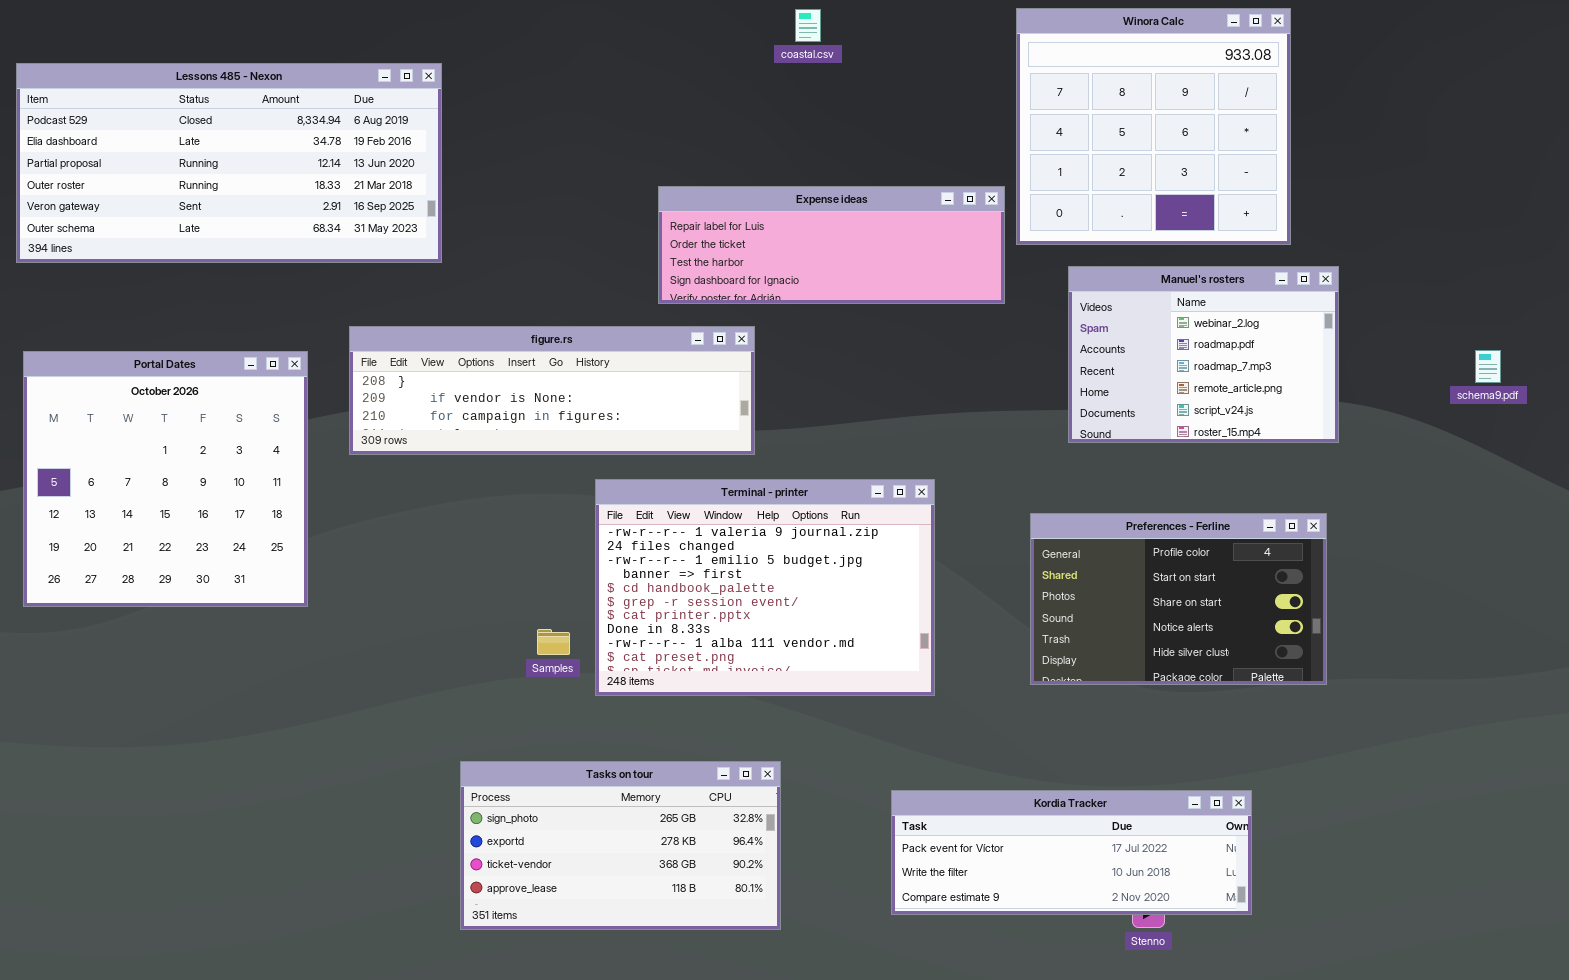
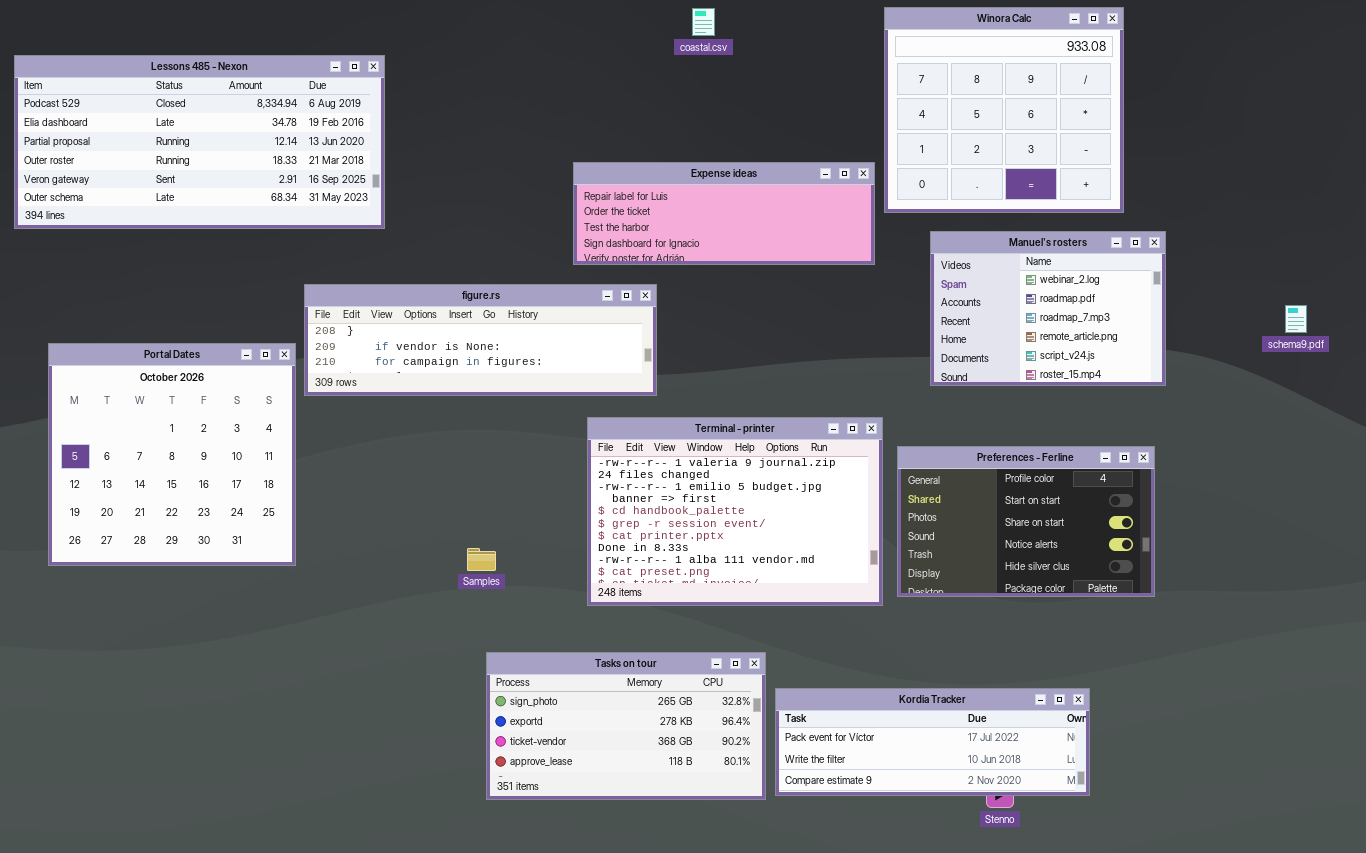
Portal Dates: [23,351,308,607] -> [48,343,296,566], moved
Terminal - printer: [595,479,935,696] -> [587,417,883,606], moved
Tasks on tour: [460,761,781,930] -> [486,652,766,800], moved

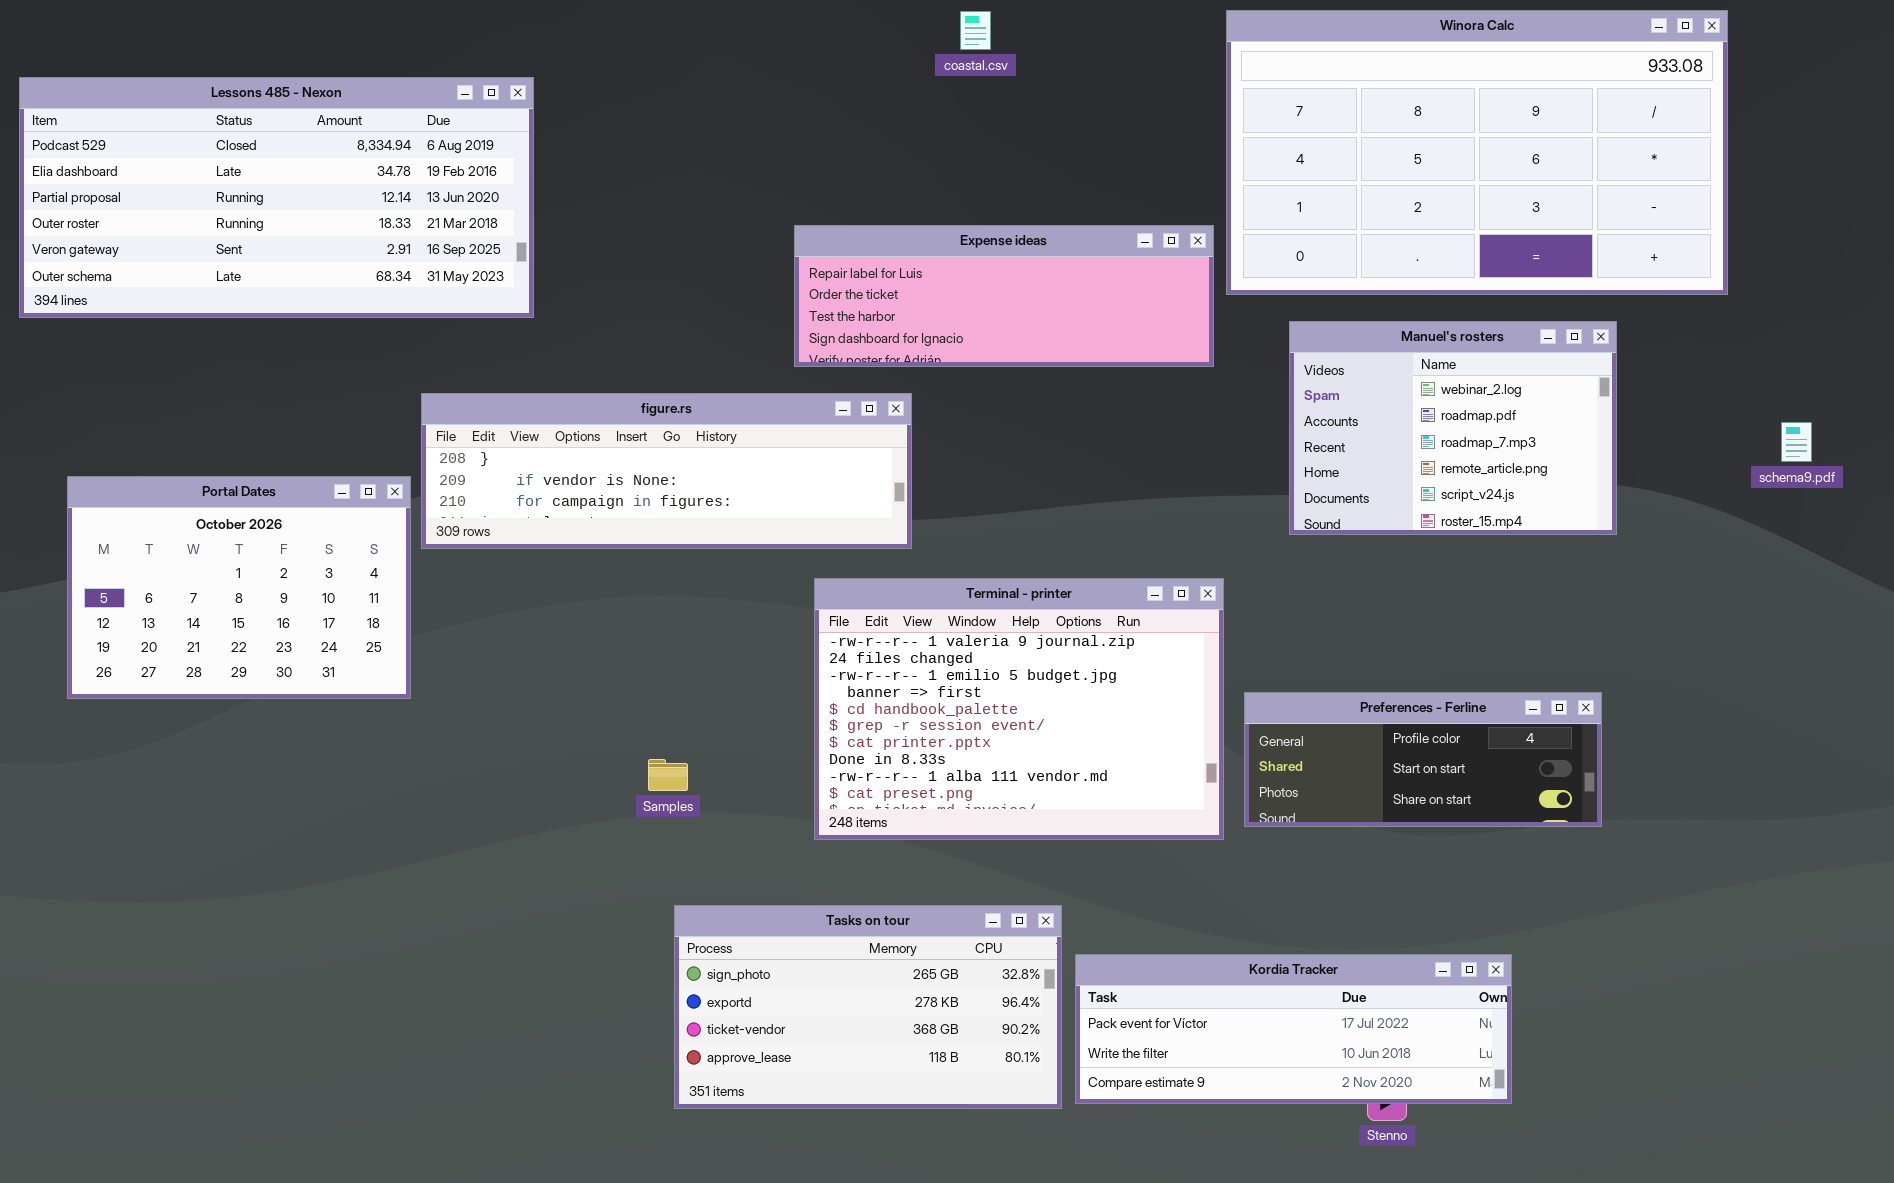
Winora Calc: [884,7,1124,213] -> [1226,10,1728,295], resized
Portal Dates: [48,343,296,566] -> [67,476,411,699], resized
Preferences - Ferline: [897,446,1155,597] -> [1244,692,1602,827], resized

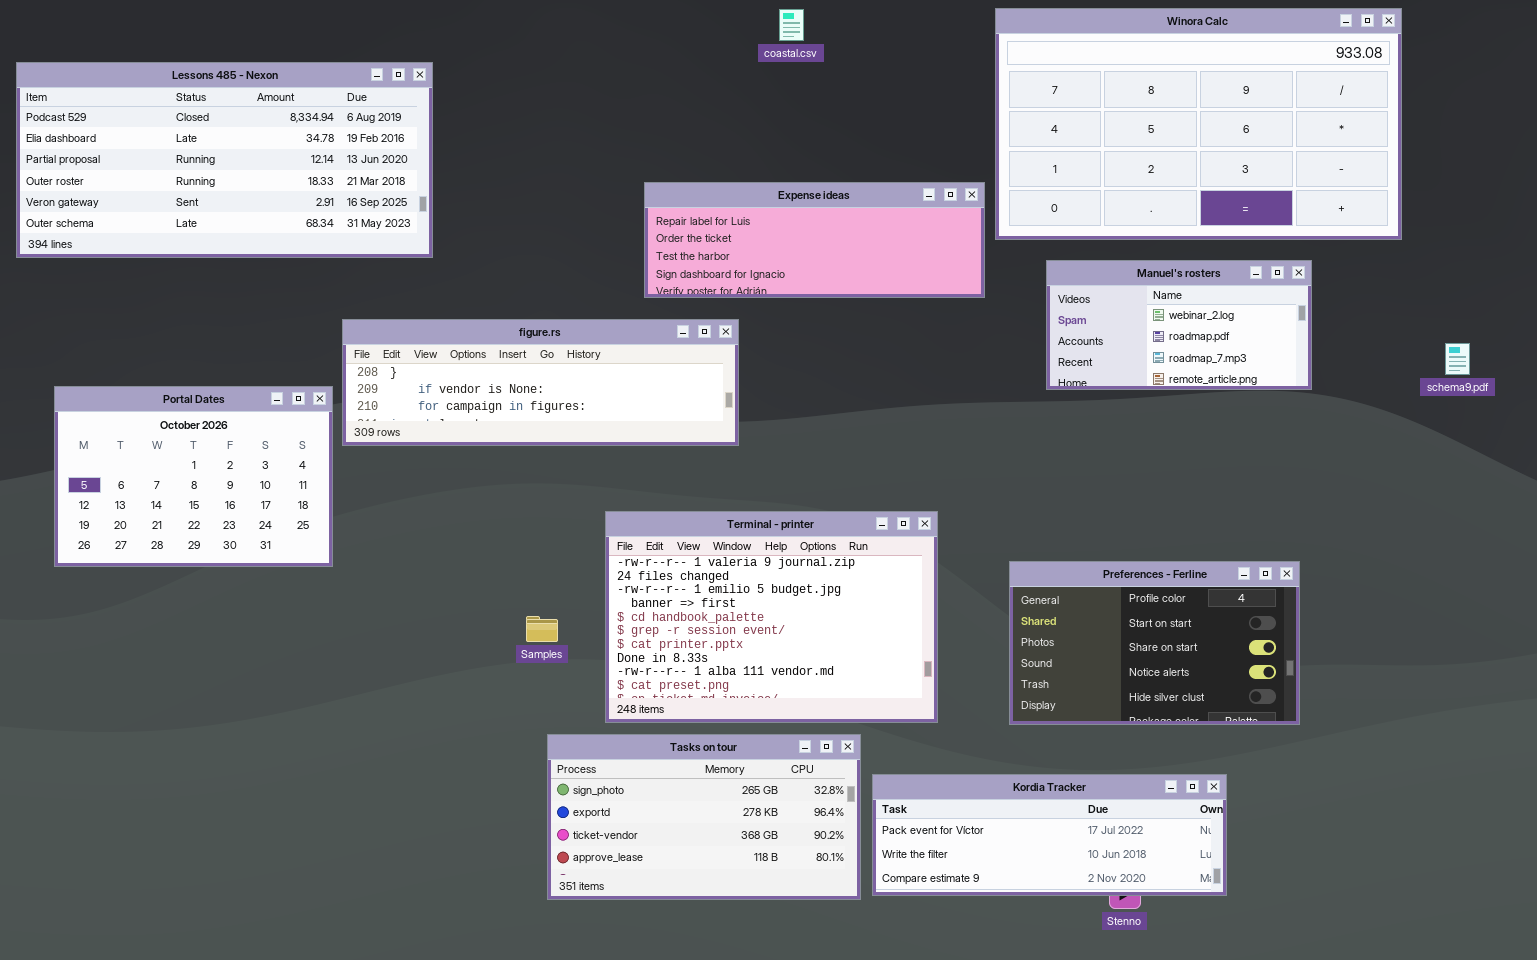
Manuel's rosters: [1289,321,1617,535] -> [1046,260,1312,390], resized
Terminal - printer: [814,578,1224,840] -> [605,511,938,723], moved
Preferences - Ferline: [1244,692,1602,827] -> [1009,561,1300,725], resized

